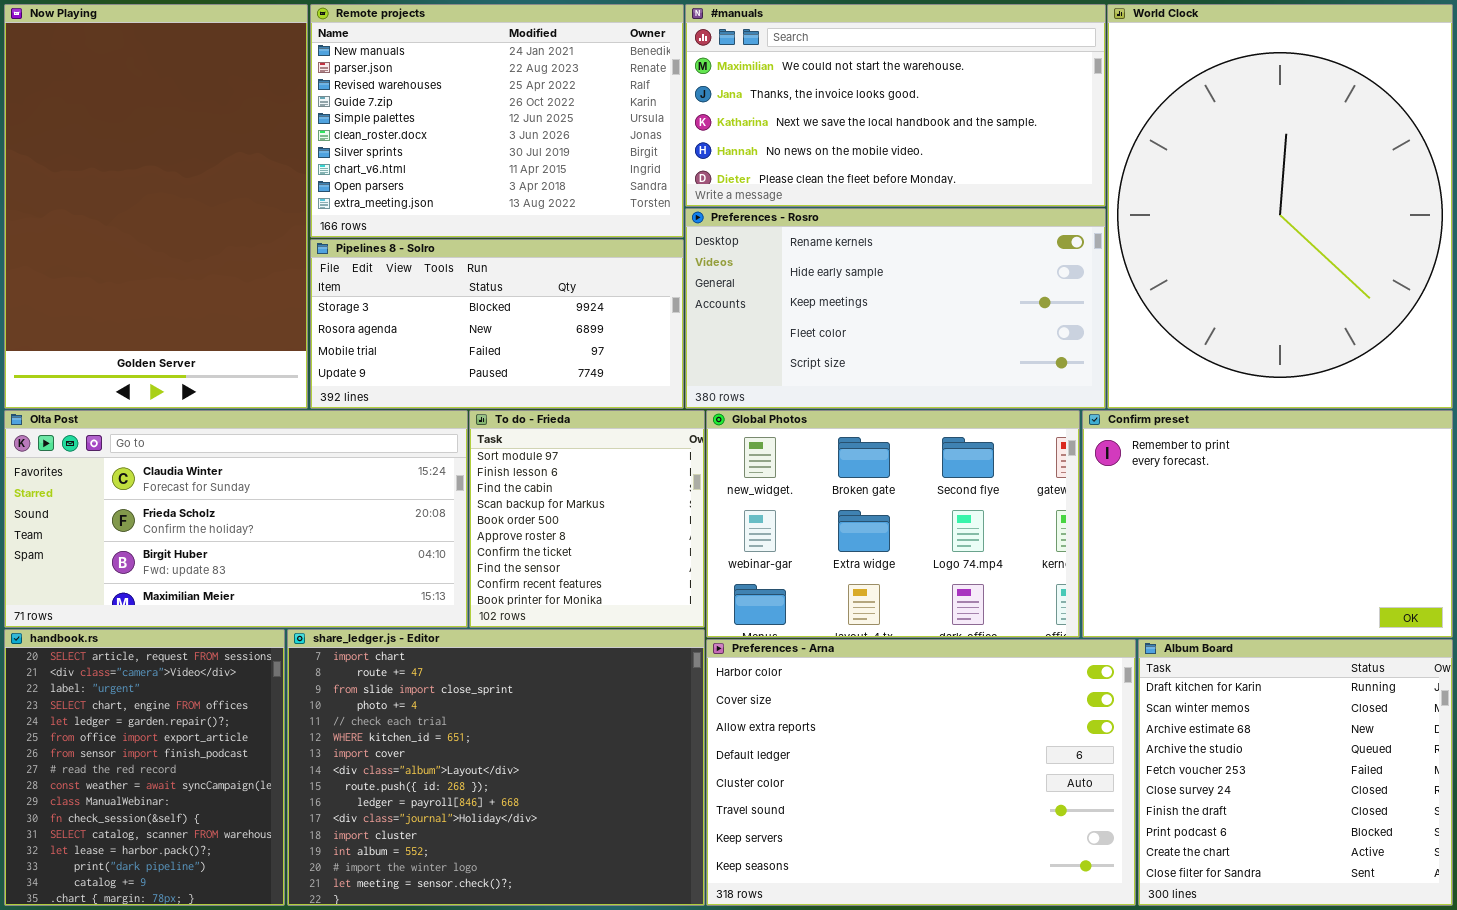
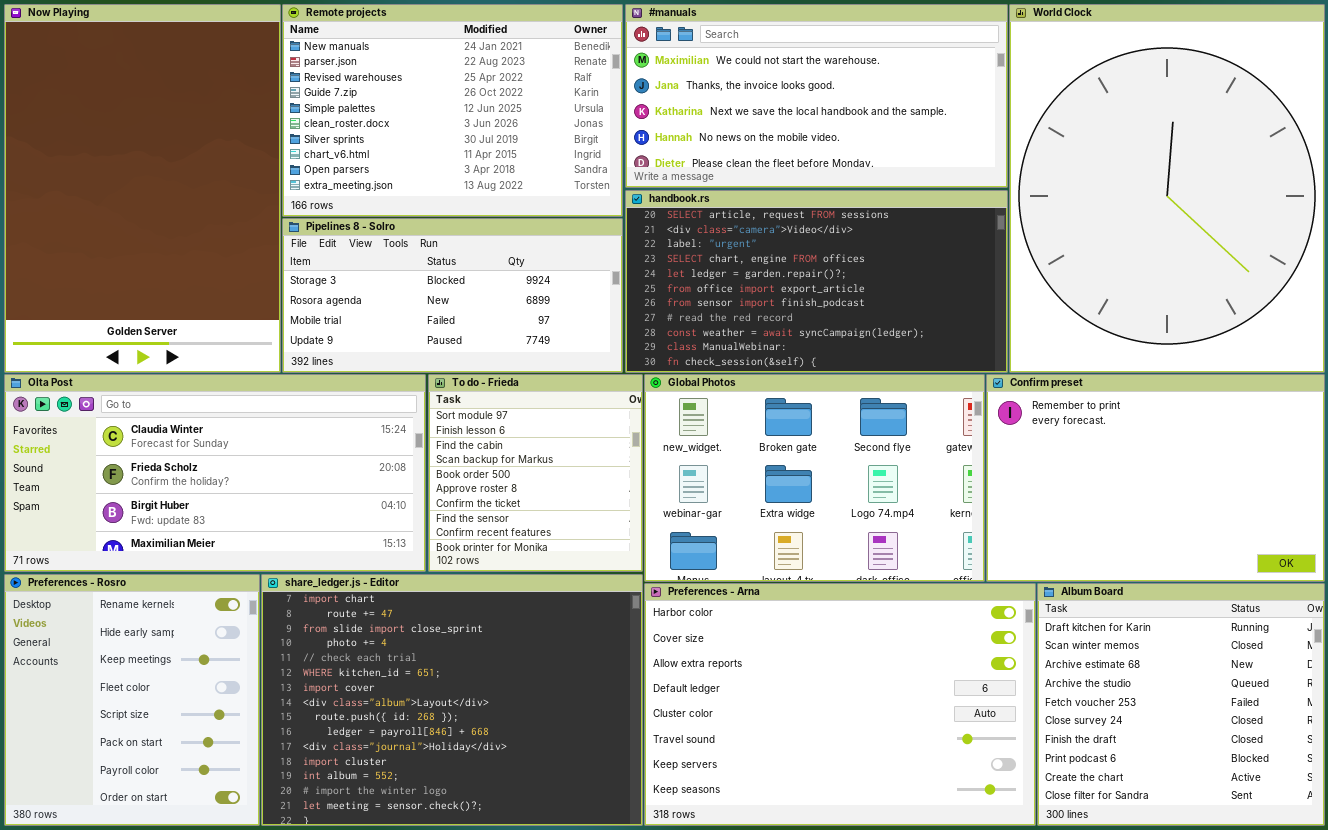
Preferences - Rosro: [685,208,1106,409] -> [4,574,260,826], moved, resized
handbook.rs: [4,629,285,906] -> [625,190,1008,373], moved, resized

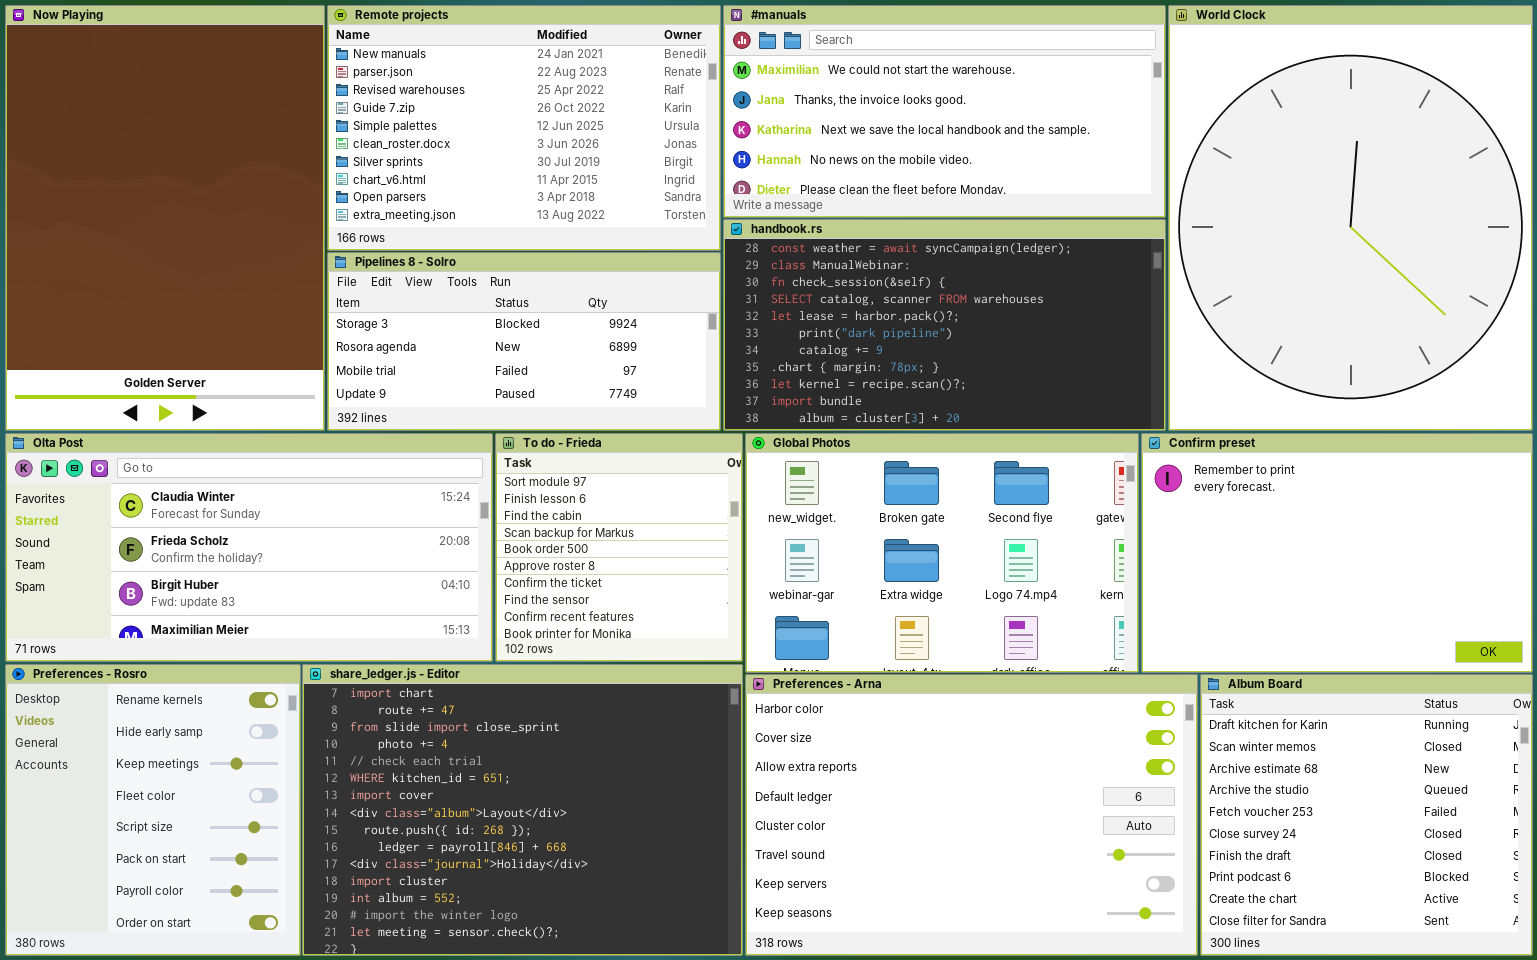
handbook.rs: [625,190,1008,373] -> [723,219,1166,431], scrolled down 8 rows

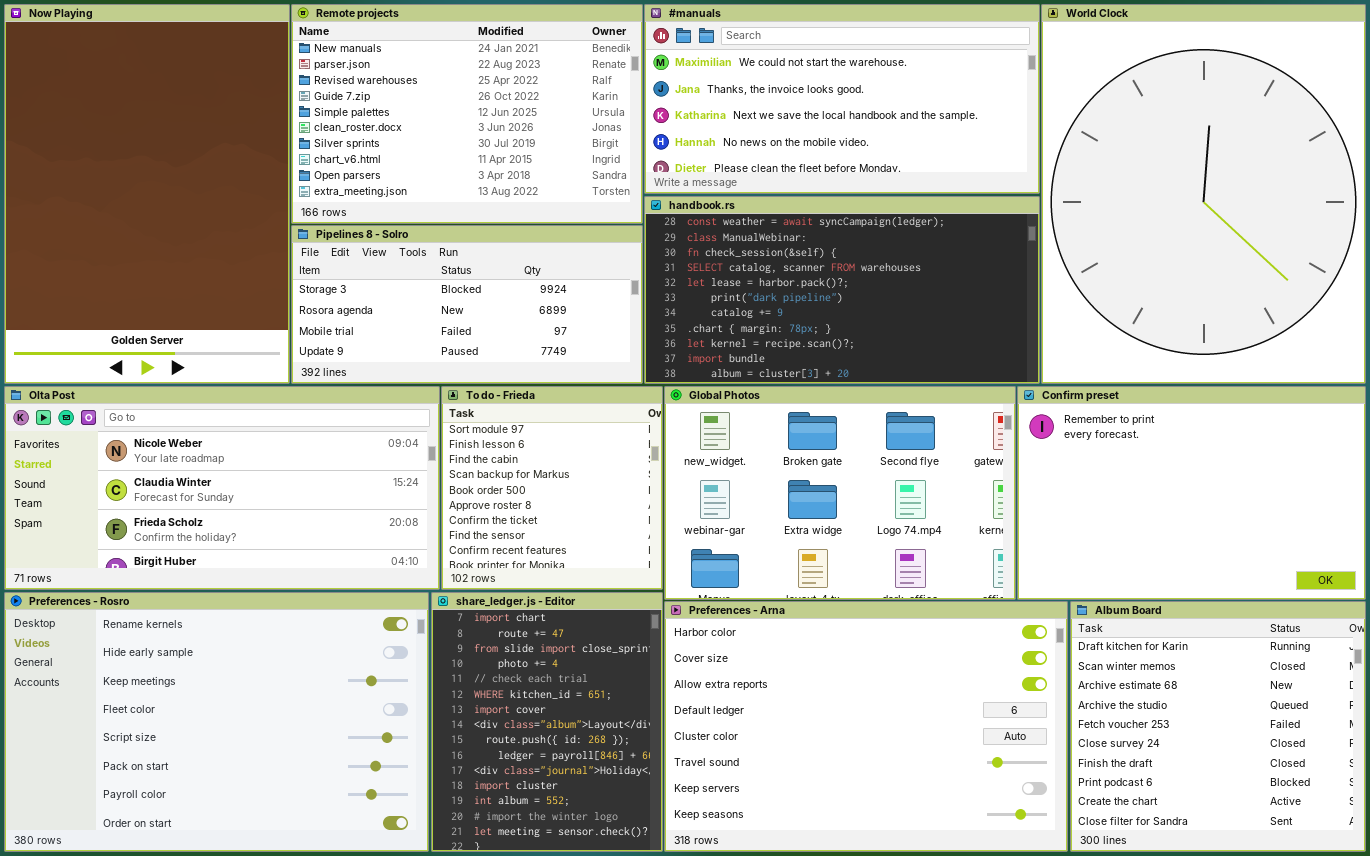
Olta Post: [5,433,493,662] -> [4,386,440,590], scrolled up 1 row
Preferences - Rosro: [5,664,301,956] -> [4,592,429,852], resized
share_ledger.js - Editor: [302,664,743,956] -> [431,592,663,852], resized

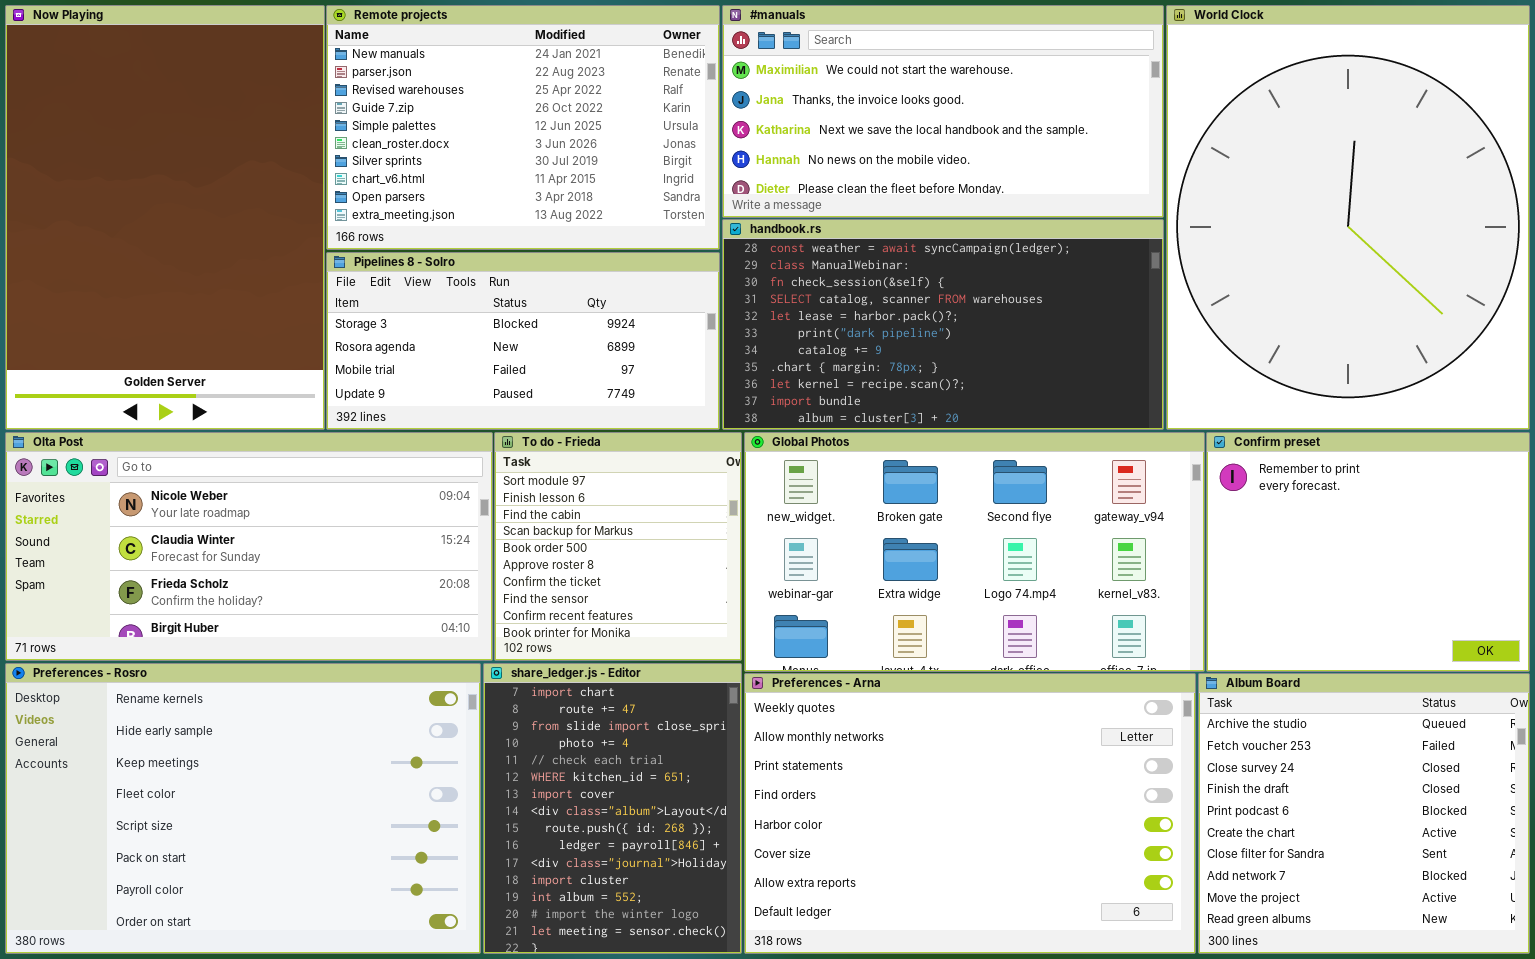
Global Photos: [664,386,1016,600] -> [744,432,1205,672], resized
Confirm preset: [1017,386,1366,600] -> [1206,432,1530,672], resized
Preferences - Arna: [664,601,1068,852] -> [744,673,1196,954], scrolled up 4 rows
Album Board: [1070,601,1366,852] -> [1198,673,1530,954], scrolled down 3 rows

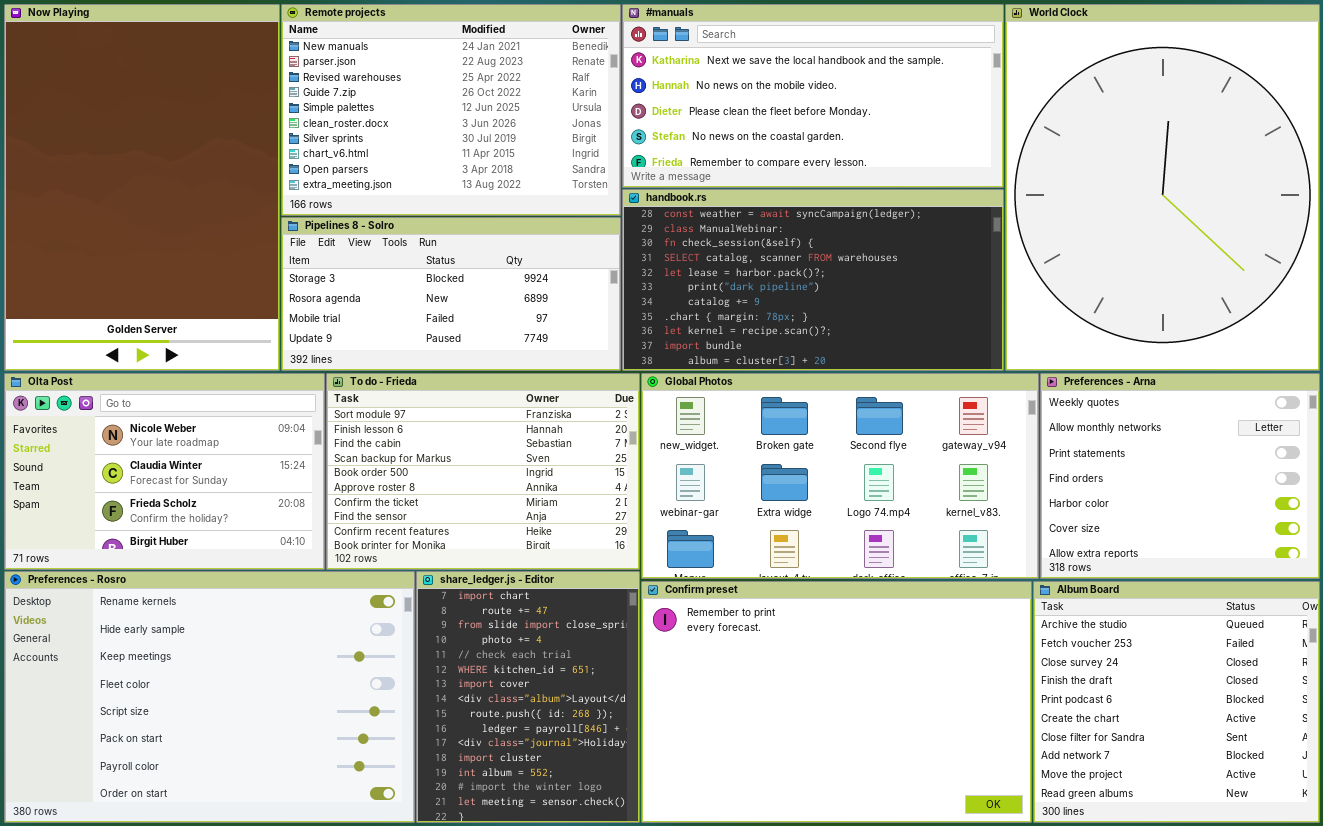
#manuals: [722,5,1164,218] -> [622,4,1004,188], scrolled down 2 rows
Olta Post: [5,432,493,661] -> [4,373,325,570], resized
To do - Frieda: [494,432,742,661] -> [326,373,640,570], resized
Confirm preset: [1206,432,1530,672] -> [641,581,1032,823], moved, resized
Preferences - Arna: [744,673,1196,954] -> [1040,373,1320,579], moved, resized

